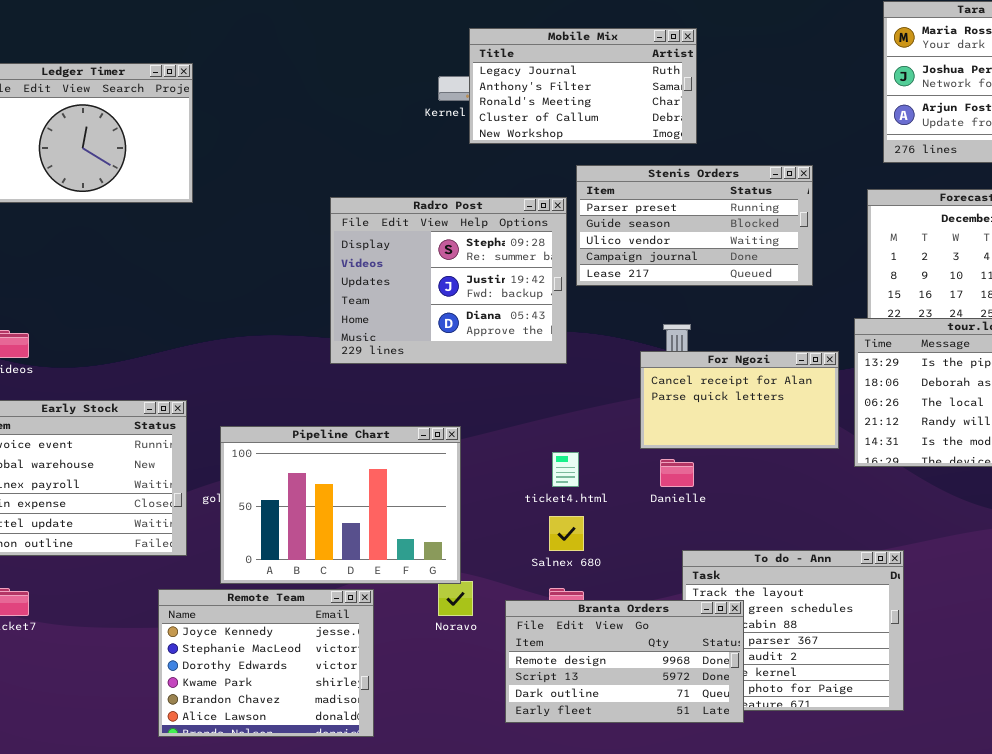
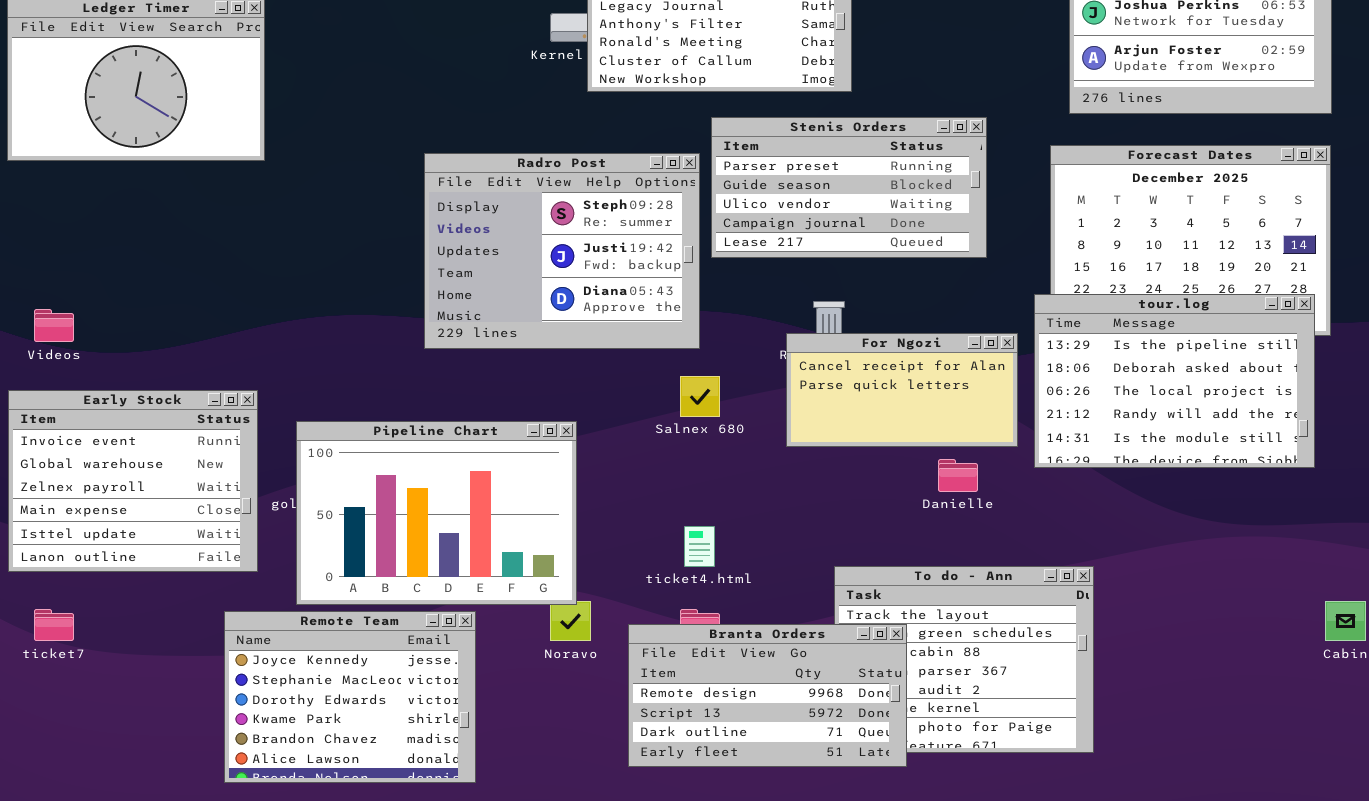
ticket4.html: [552,452,579,487] -> [684,526,715,567], moved
Danielle: [660,459,694,487] -> [938,459,978,492], moved
Salnex 680: [549,516,584,551] -> [680,376,720,417], moved

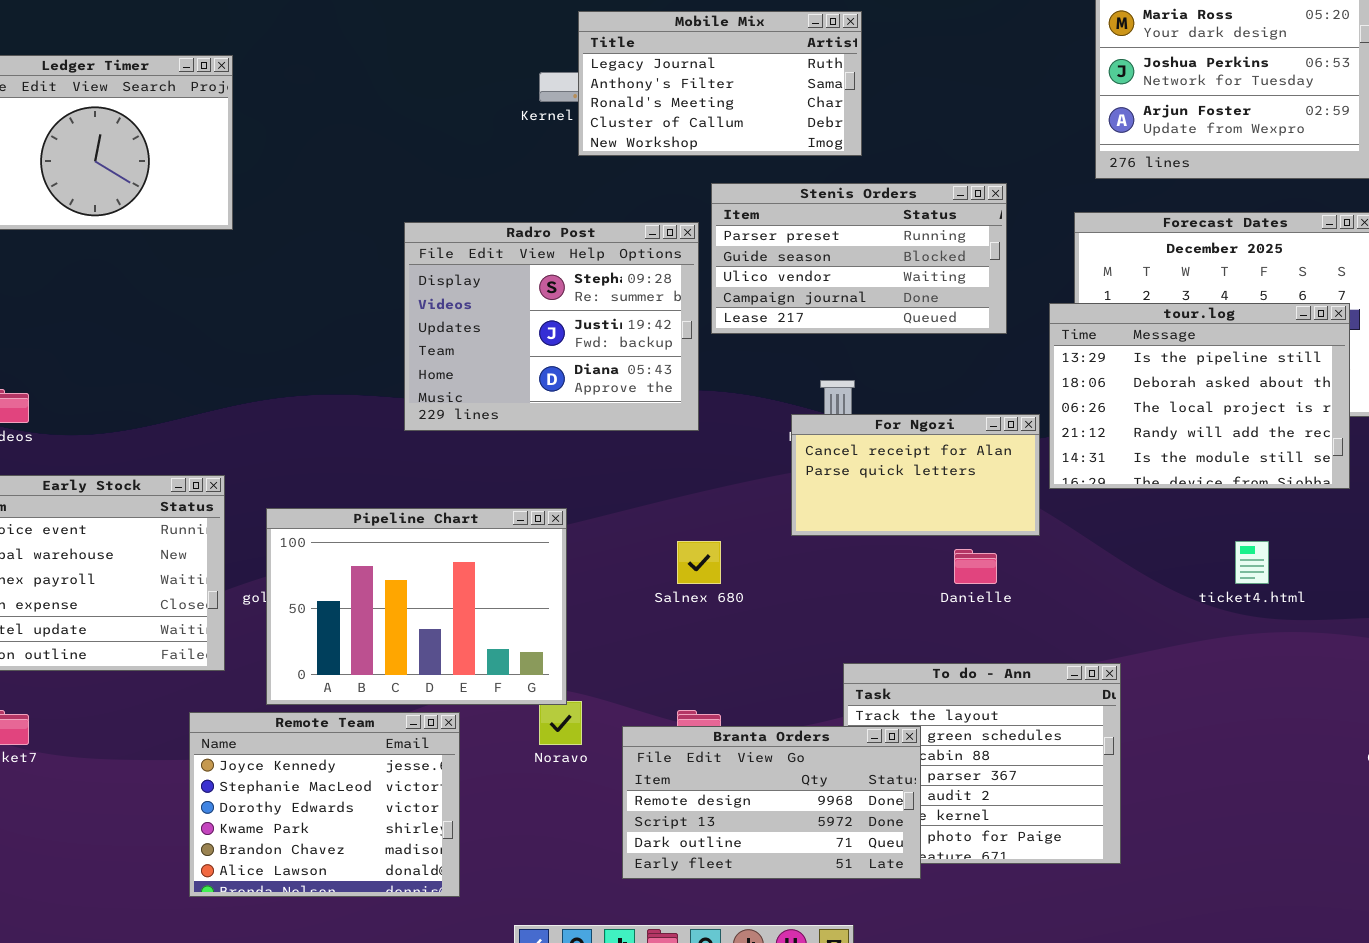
tour.log: [1034,294,1315,468] -> [1049,303,1350,489], moved
Salnex 680: [680,376,720,417] -> [677,541,721,584], moved
ticket4.html: [684,526,715,567] -> [1235,541,1269,584], moved

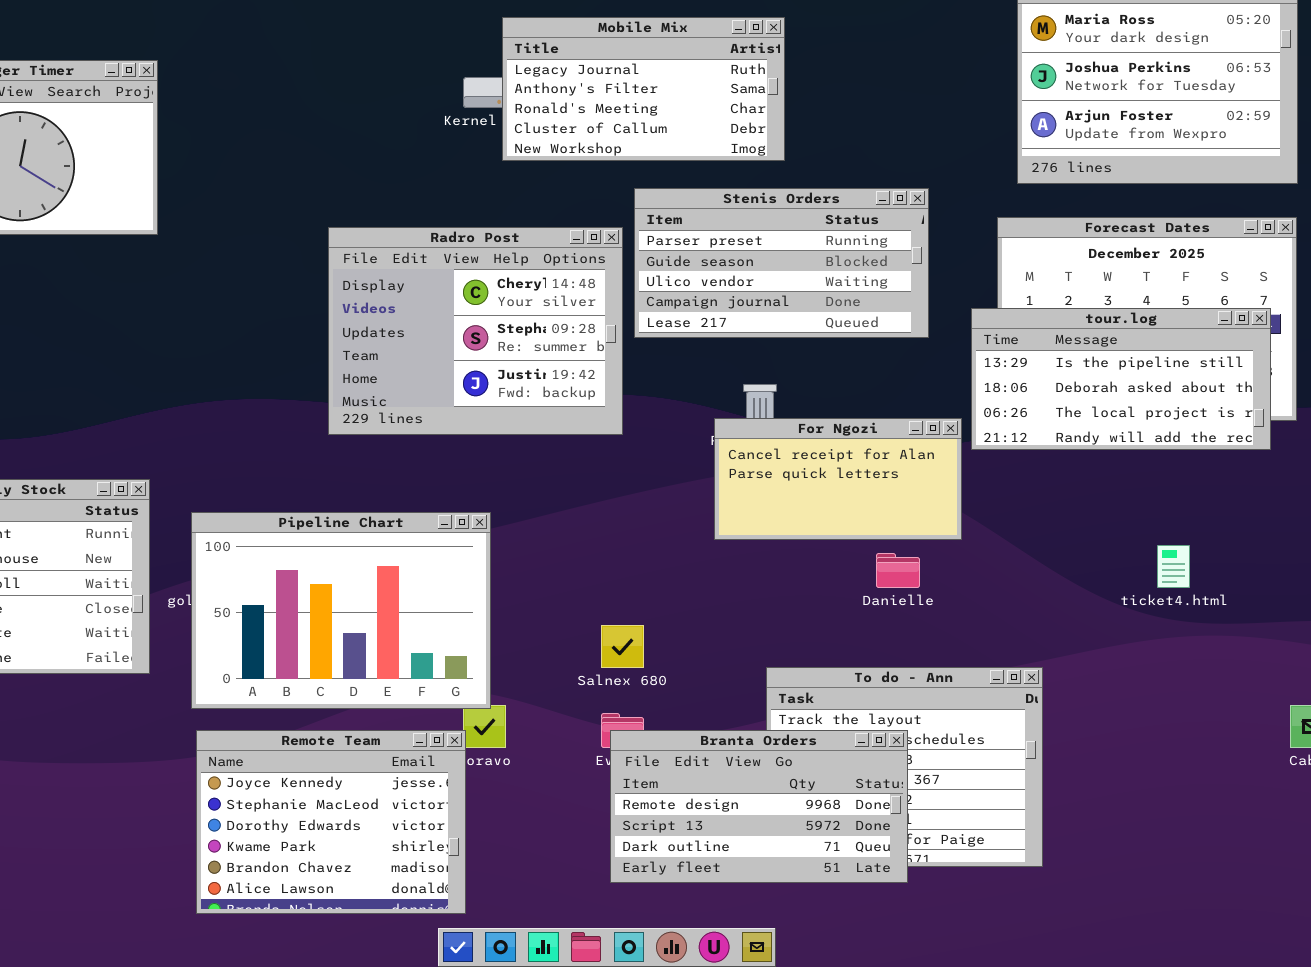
Radro Post: [404,222,699,431] -> [328,227,623,435], scrolled up 1 row
tour.log: [1049,303,1350,489] -> [971,308,1271,450], resized
Salnex 680: [677,541,721,584] -> [601,625,644,668], moved
Remote Team: [189,712,460,897] -> [196,730,466,914], moved
Branta Orders: [622,726,921,879] -> [610,730,908,883], moved

